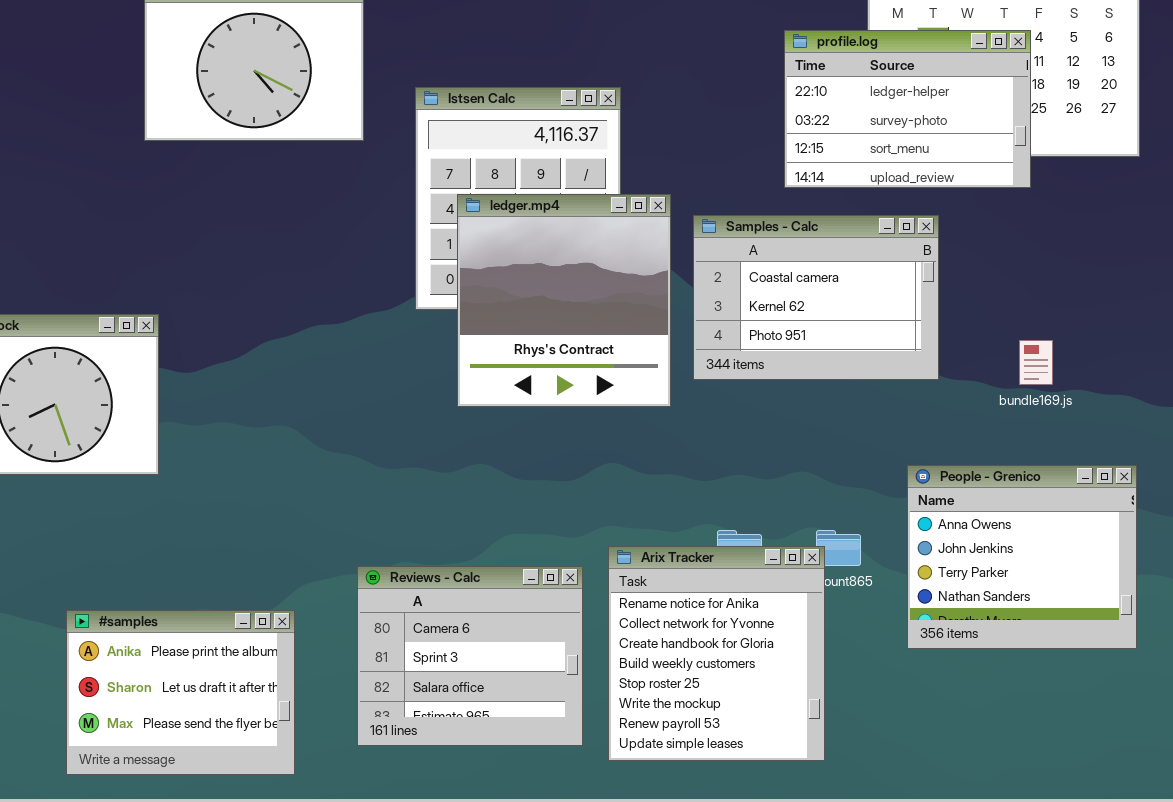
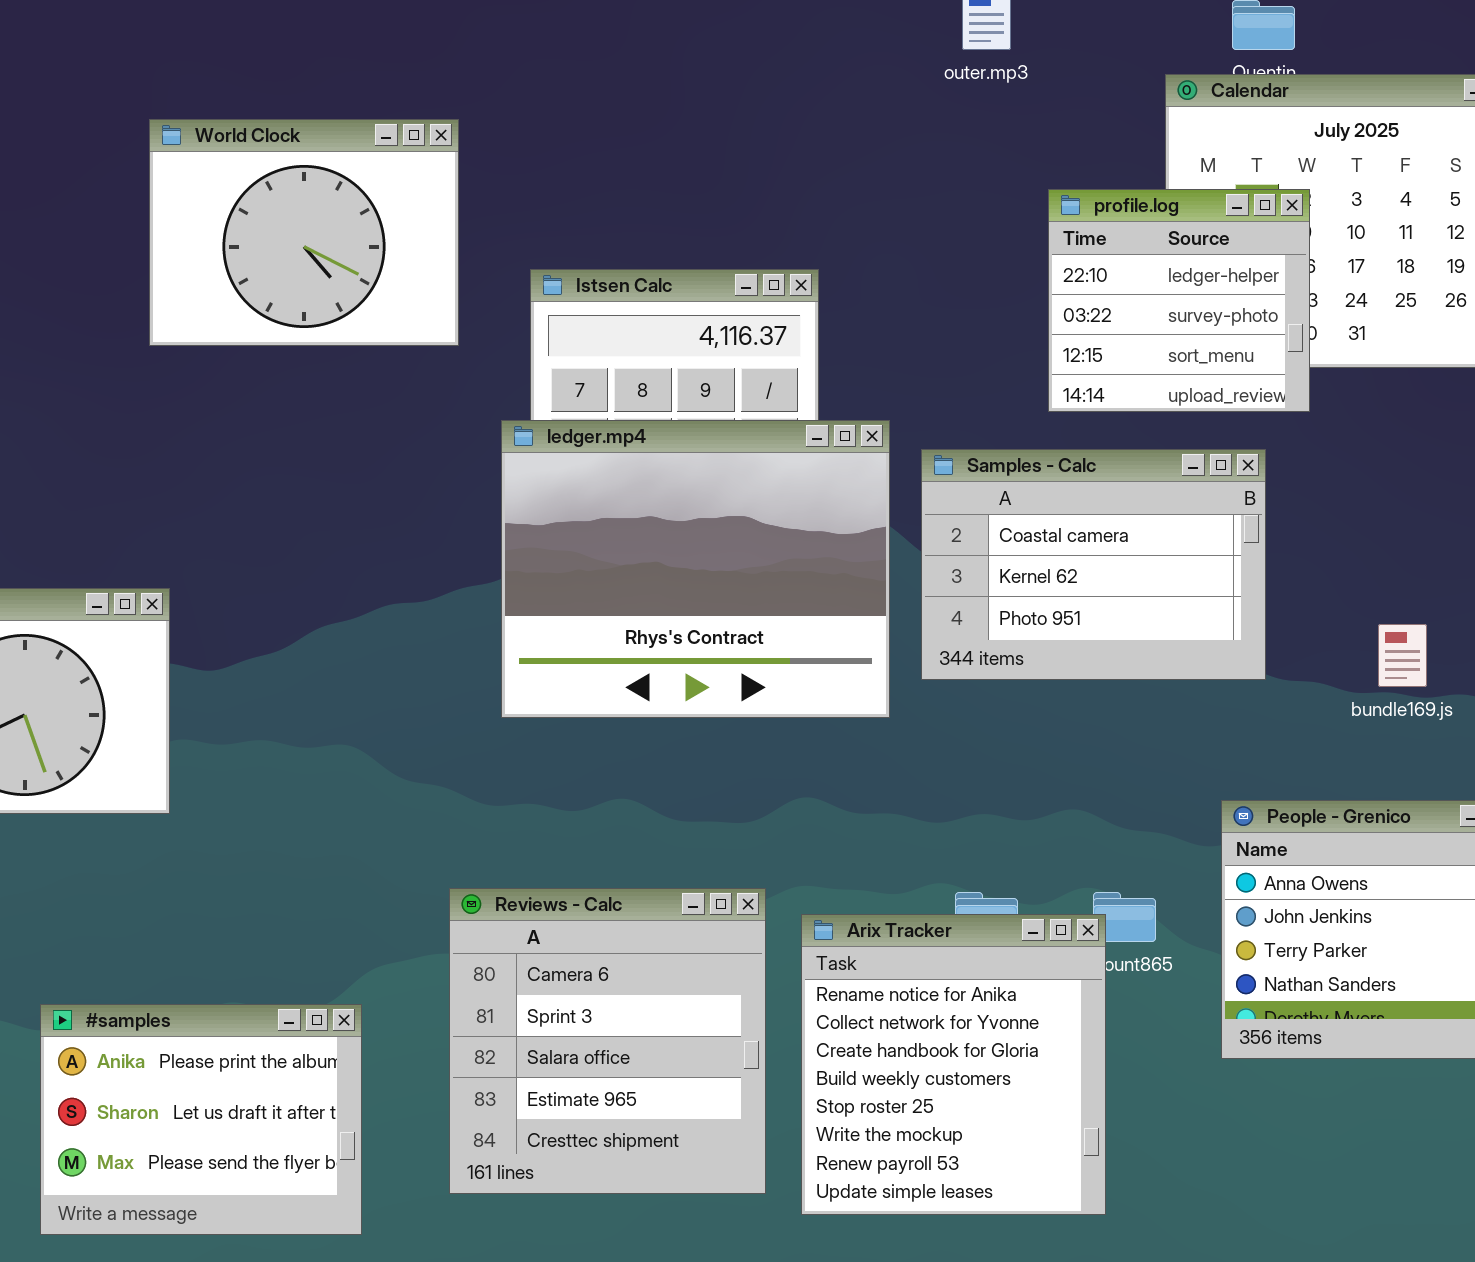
profile.log: [784,30,1031,188] -> [1048,189,1310,412], resized
ledger.mp4: [457,194,671,407] -> [501,420,890,718], resized
Reviews - Calc: [357,566,583,746] -> [449,888,766,1194], resized

